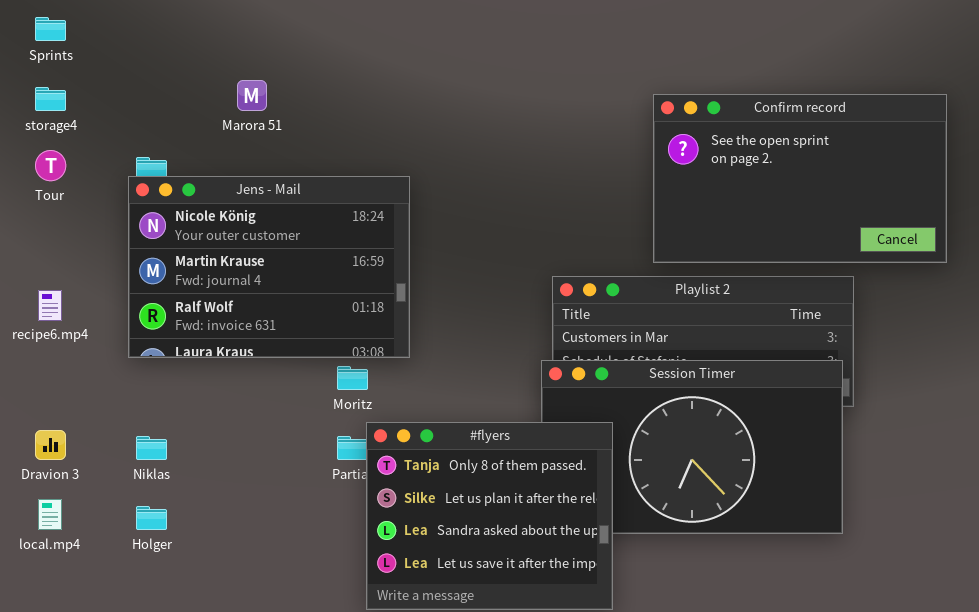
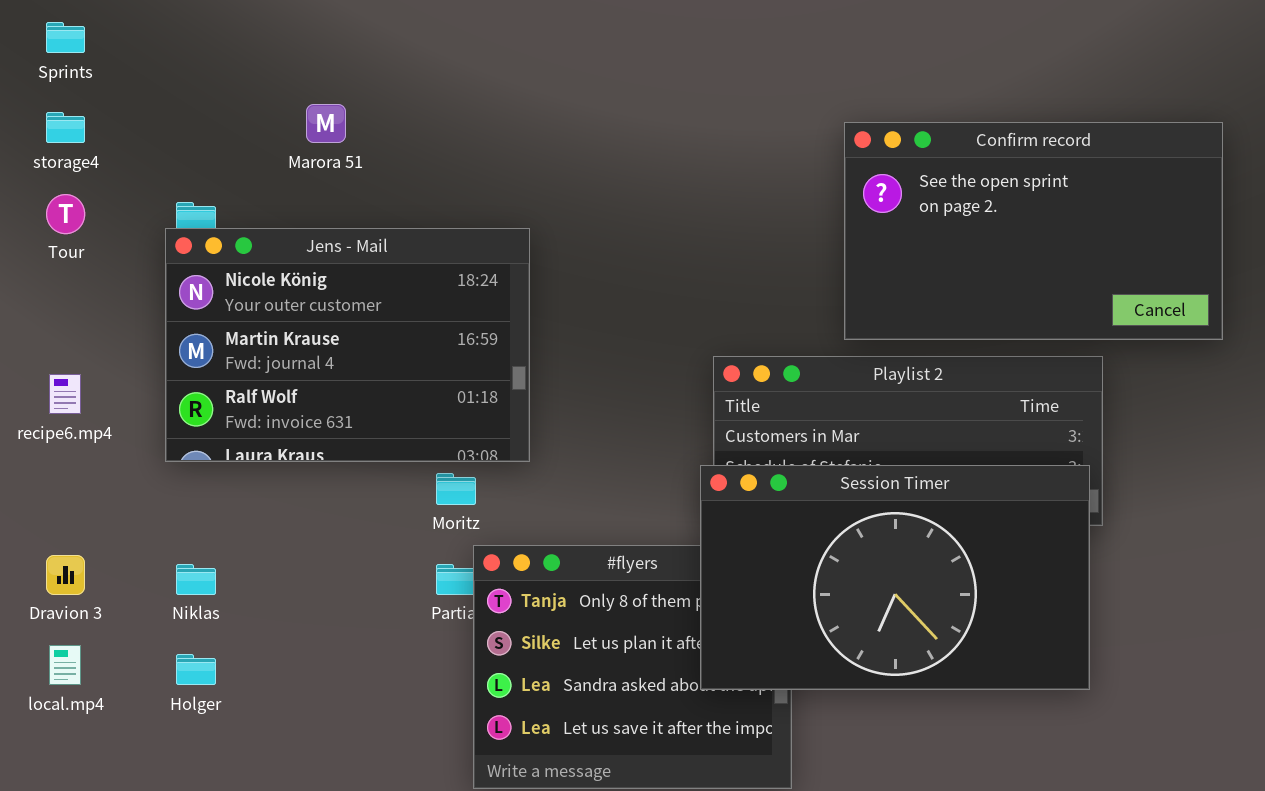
Session Timer: [541,360,843,534] -> [700,465,1090,690], raised

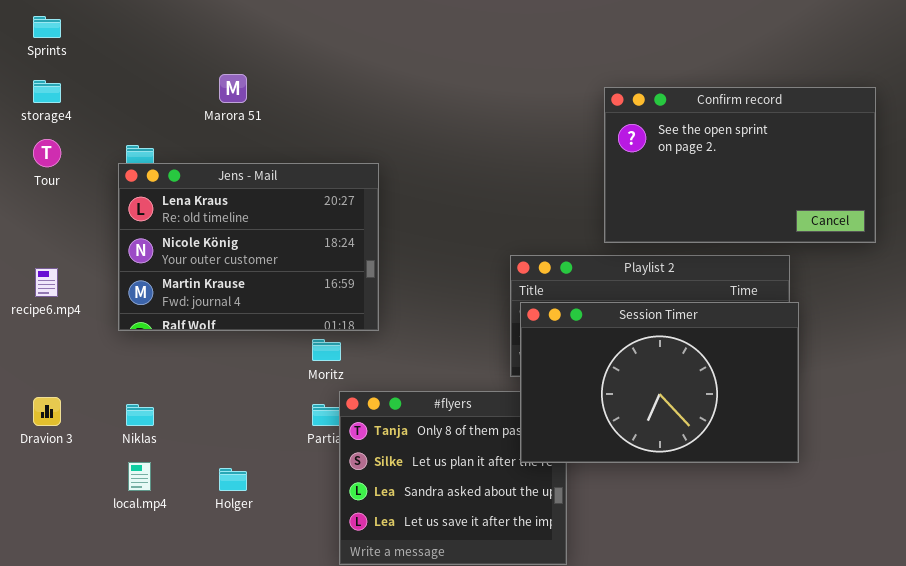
Jens - Mail: [165,228,530,462] -> [118,163,379,331], scrolled up 1 row
Session Timer: [700,465,1090,690] -> [520,302,799,463], moved
local.mp4: [49,645,81,685] -> [128,462,151,491], moved
Holger: [176,654,216,685] -> [219,468,247,491], moved

